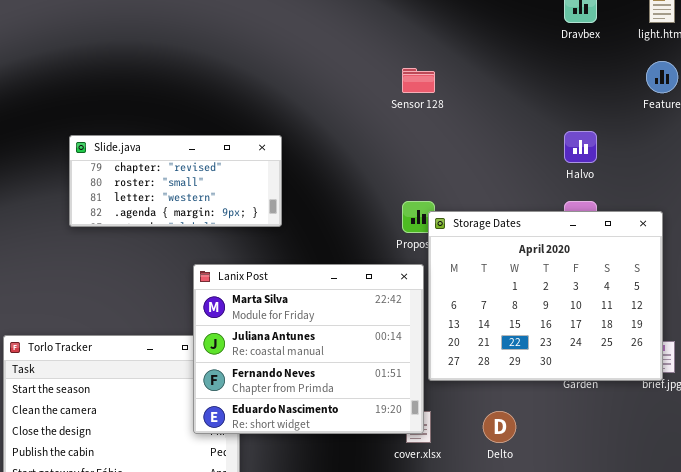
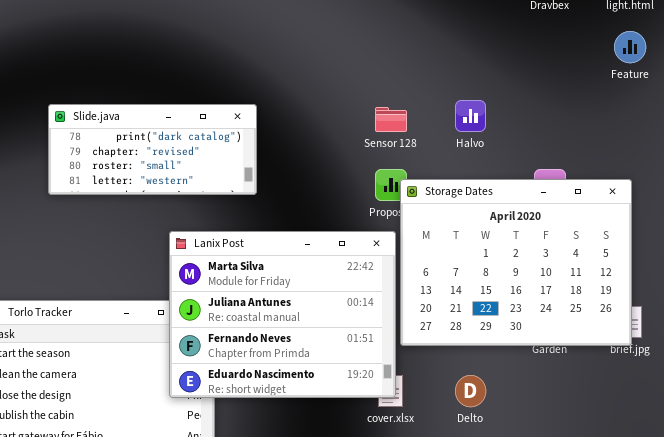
Sensor 128: [402,68,435,93] -> [375,107,407,132], moved
Halvo: [564,131,597,163] -> [455,100,486,132], moved
Slide.java: [69,135,282,227] -> [48,104,257,195], scrolled up 1 row

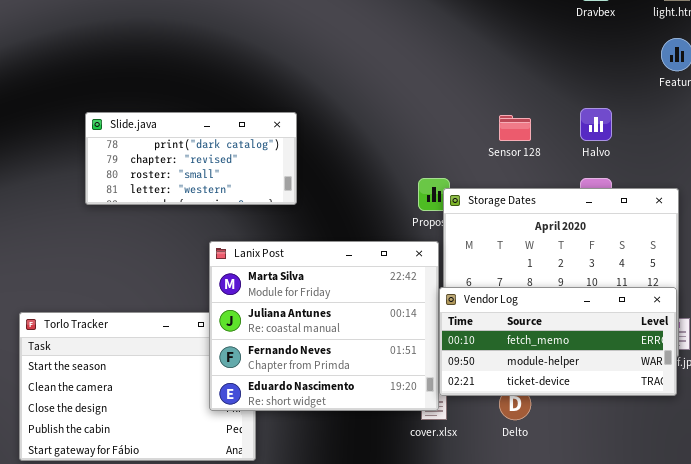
Halvo: [455,100,486,132] -> [580,108,612,141], moved
Sensor 128: [375,107,407,132] -> [499,115,531,141], moved
Vendor Log: none -> [439,287,677,396], opened

